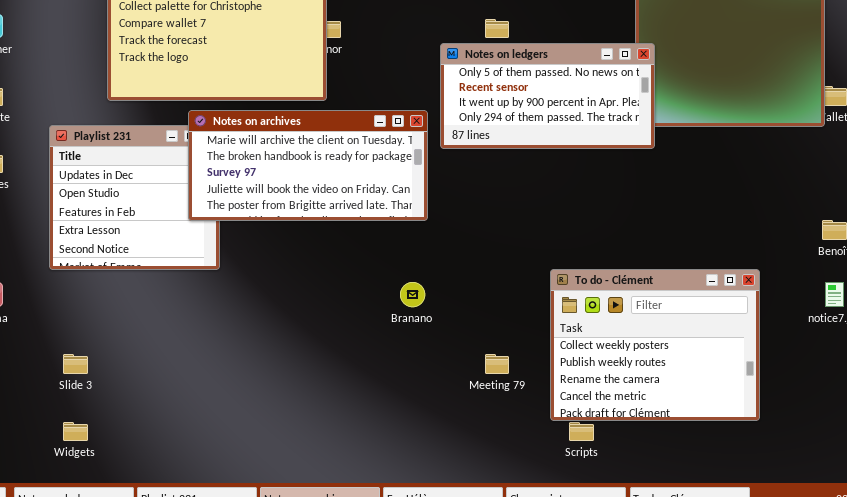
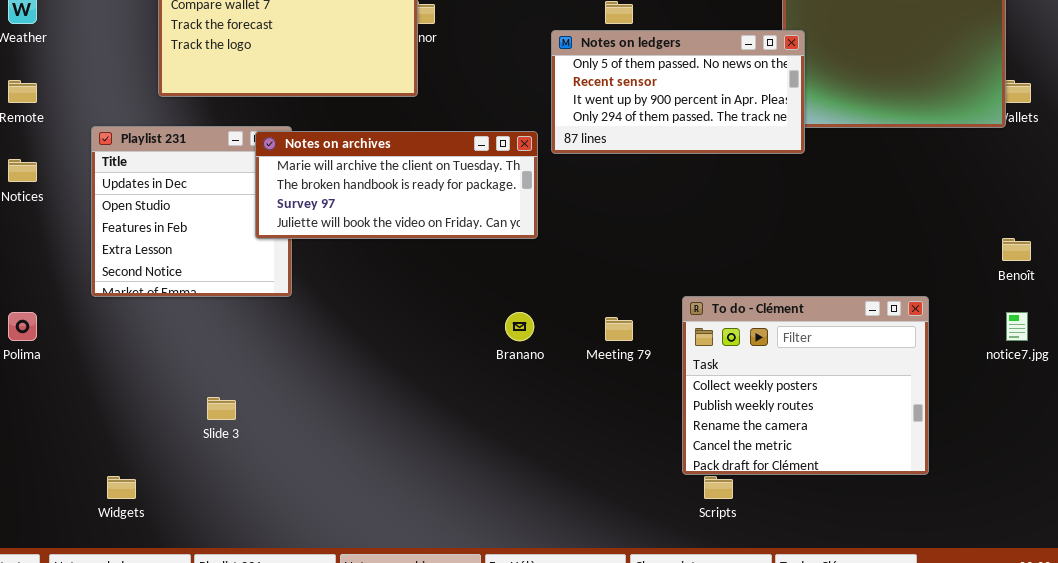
Notes on archives: [188,110,428,221] -> [255,131,538,239], resized
Slide 3: [63,354,88,374] -> [207,397,236,420], moved
Meeting 79: [485,354,509,374] -> [605,317,633,341], moved

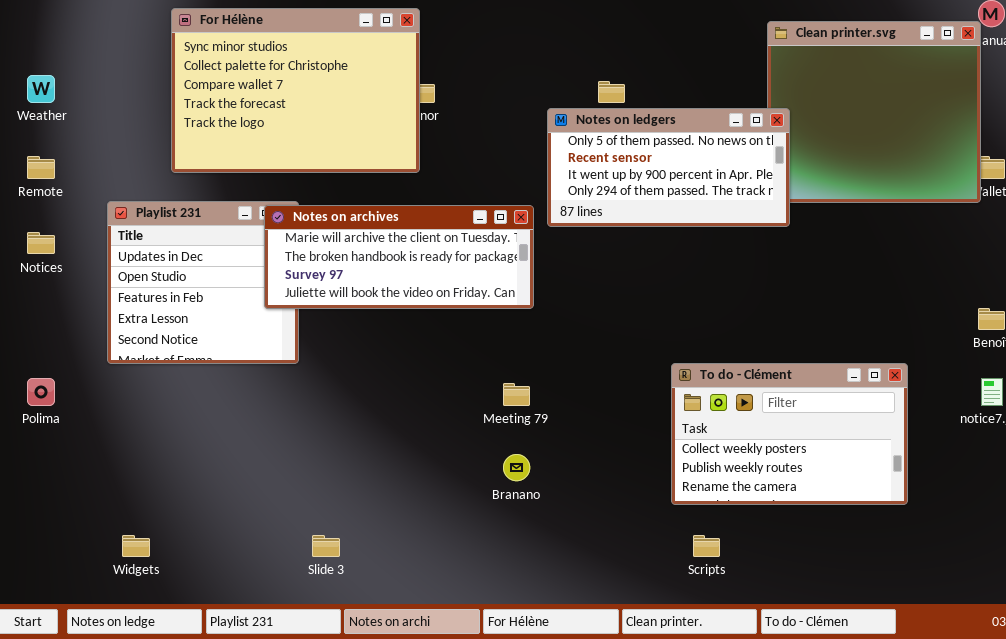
To do - Clément: [682,296,929,475] -> [671,363,908,505], resized
Branano: [505,312,534,341] -> [503,454,530,481], moved
Meeting 79: [605,317,633,341] -> [503,383,530,406], moved
Slide 3: [207,397,236,420] -> [312,535,340,557], moved

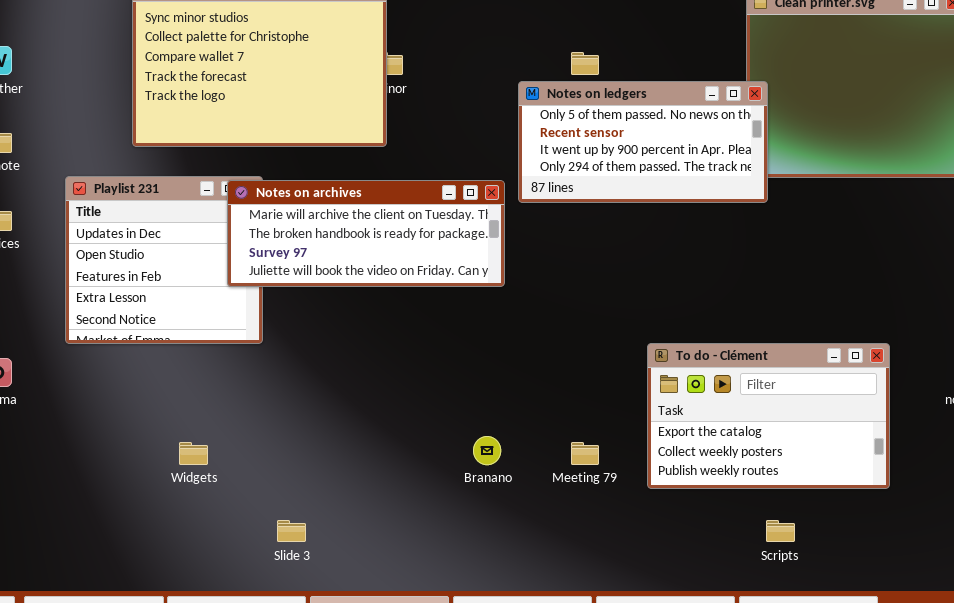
To do - Clément: [671,363,908,505] -> [647,343,890,489], scrolled up 1 row
Meeting 79: [503,383,530,406] -> [571,442,599,465], moved
Widgets: [122,535,150,557] -> [179,442,208,465], moved
Scripts: [693,535,720,557] -> [766,520,795,542], moved

